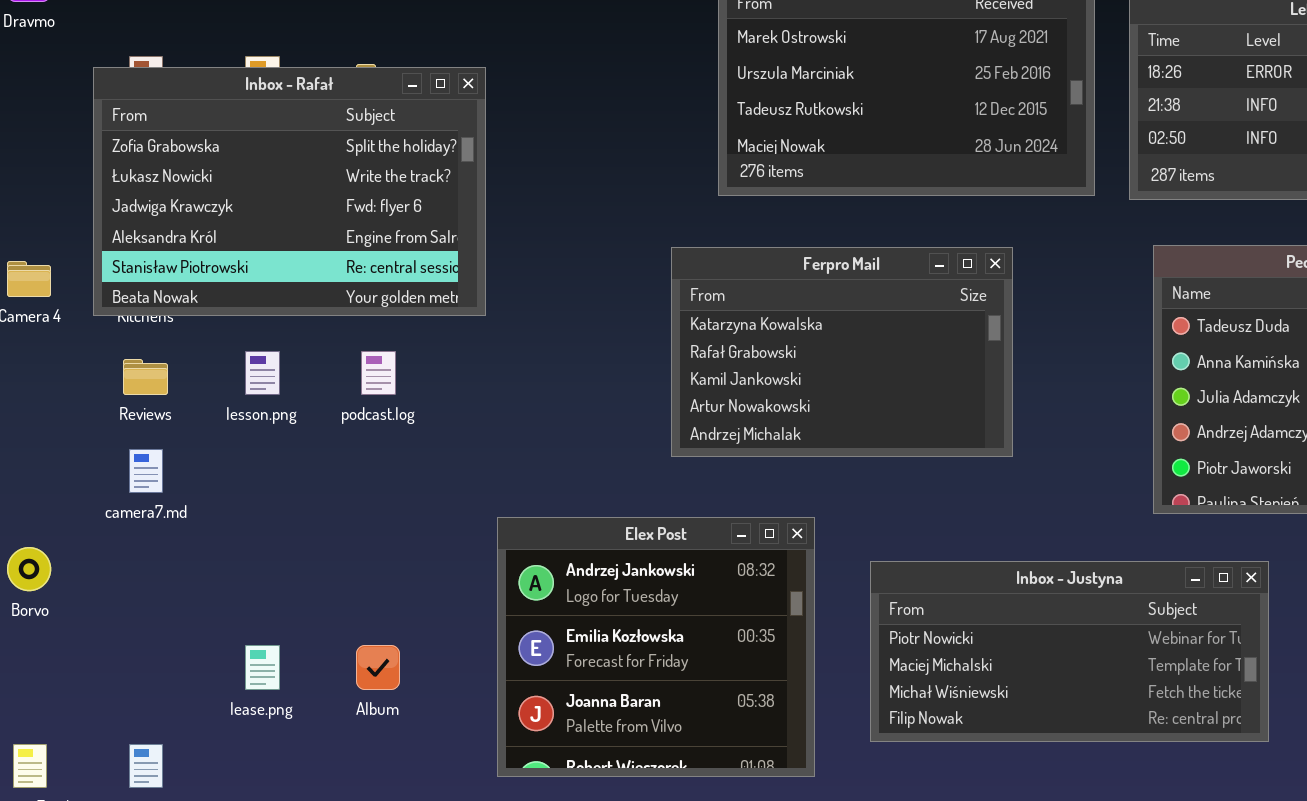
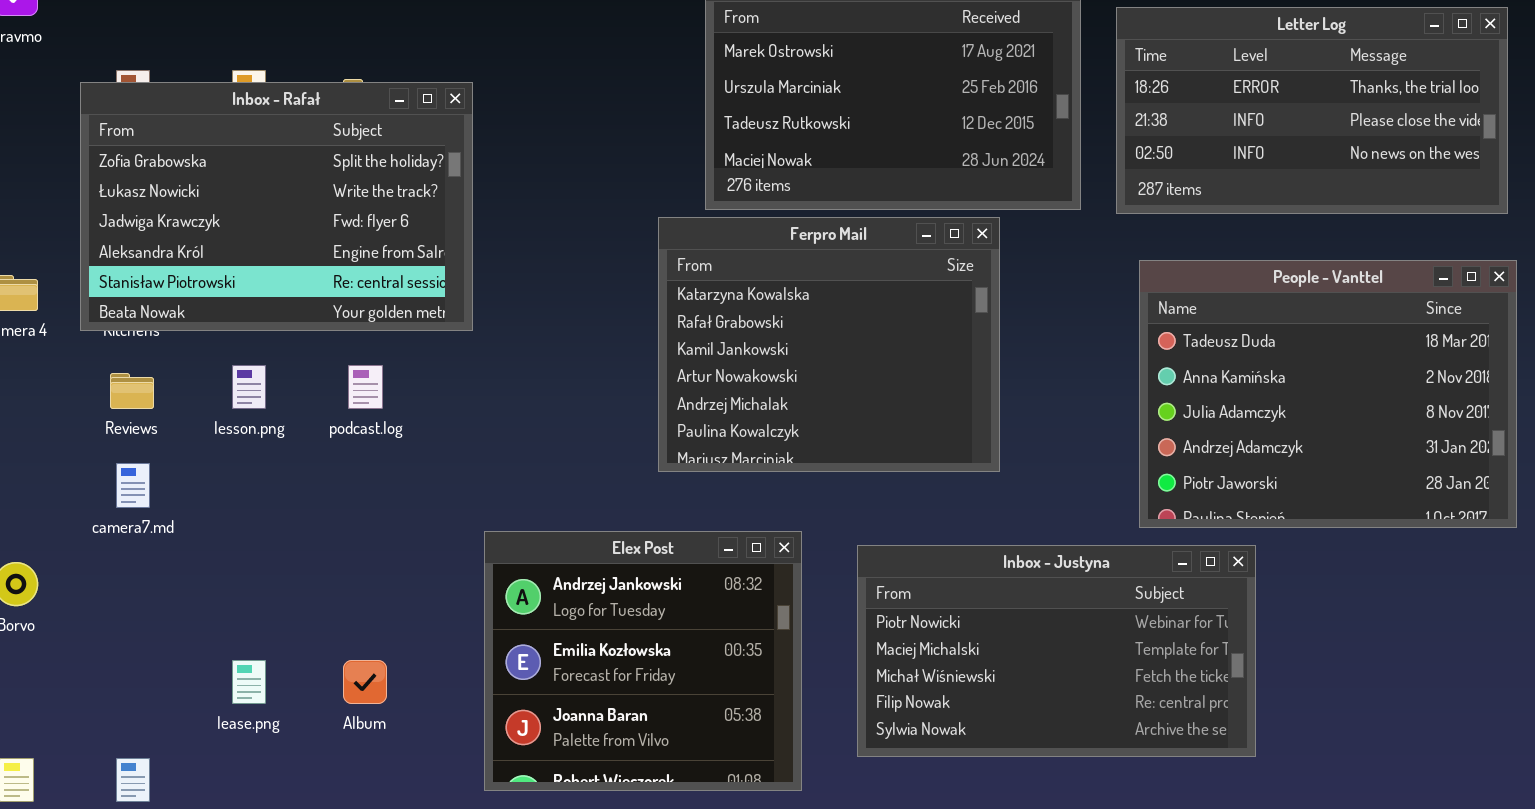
Ferpro Mail: [671,247,1013,457] -> [658,217,1000,472], resized
Inbox - Justyna: [870,561,1269,742] -> [857,545,1256,757], resized

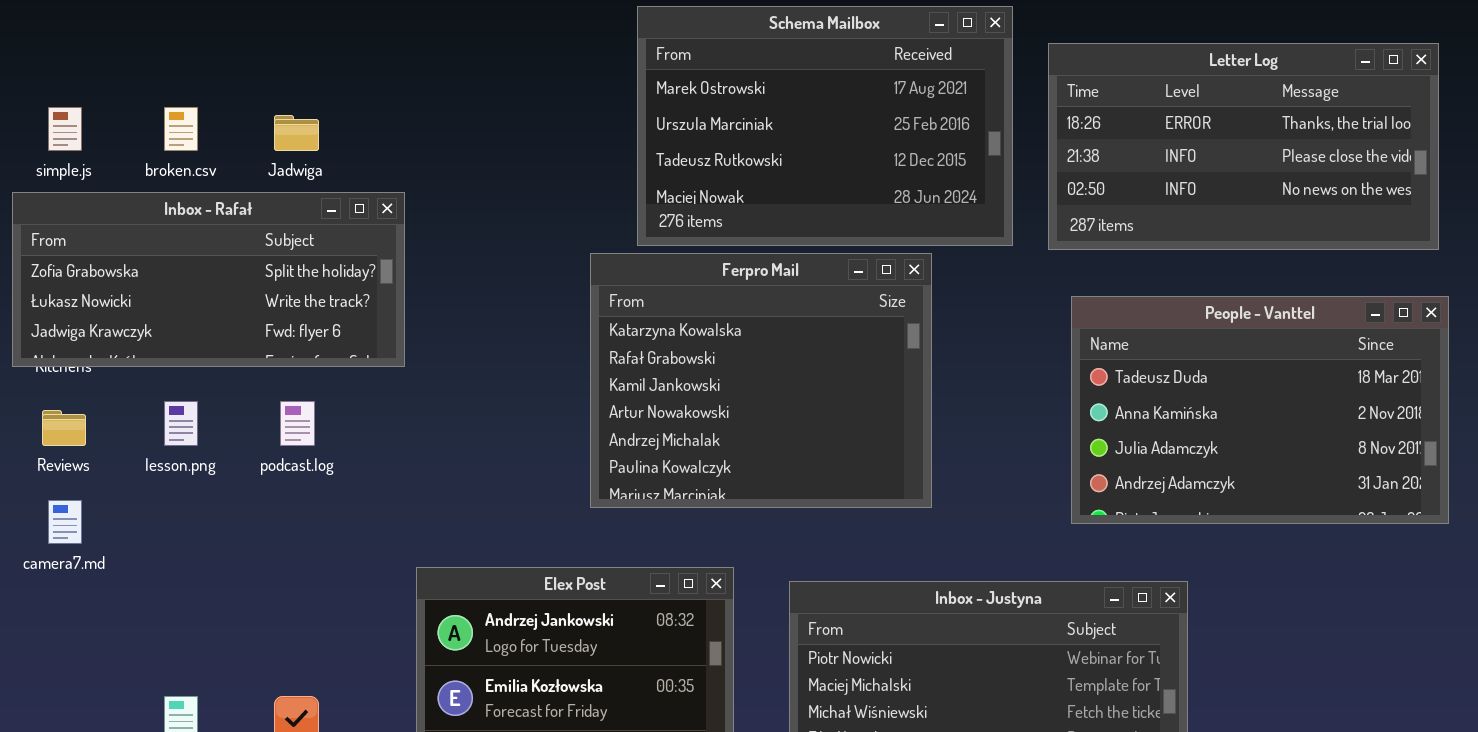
Inbox - Rafał: [80,82,473,331] -> [12,192,405,367], resized
People - Vanttel: [1139,260,1517,528] -> [1071,296,1449,524], resized

